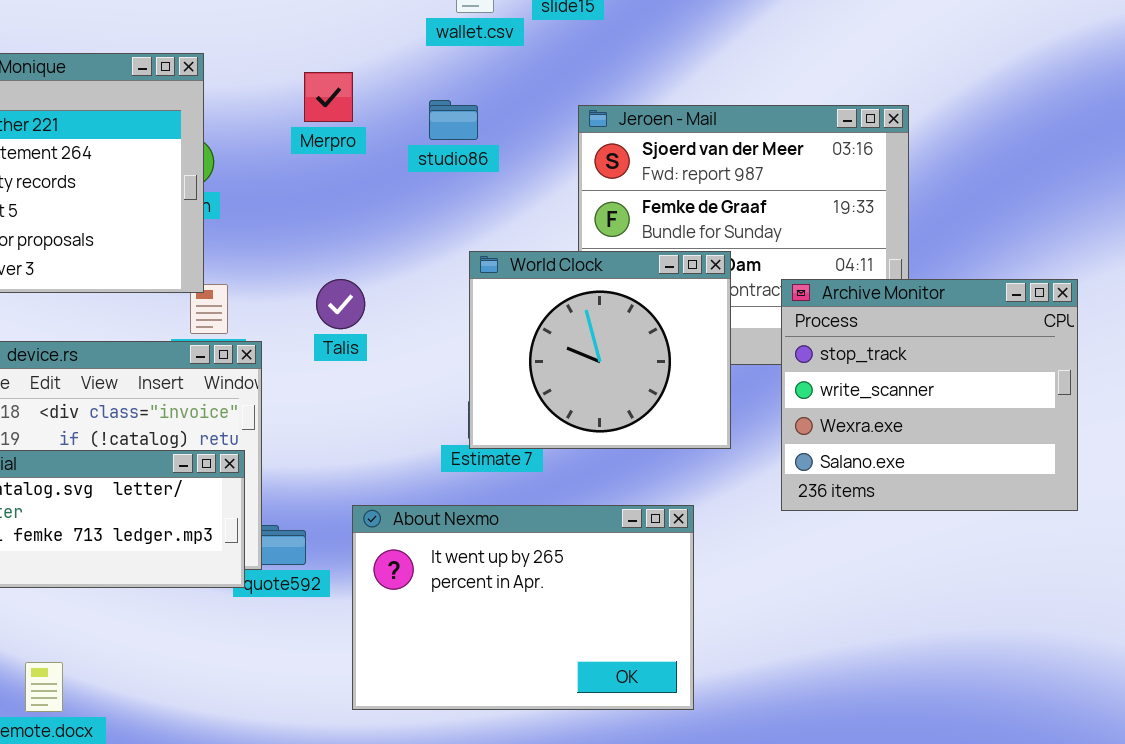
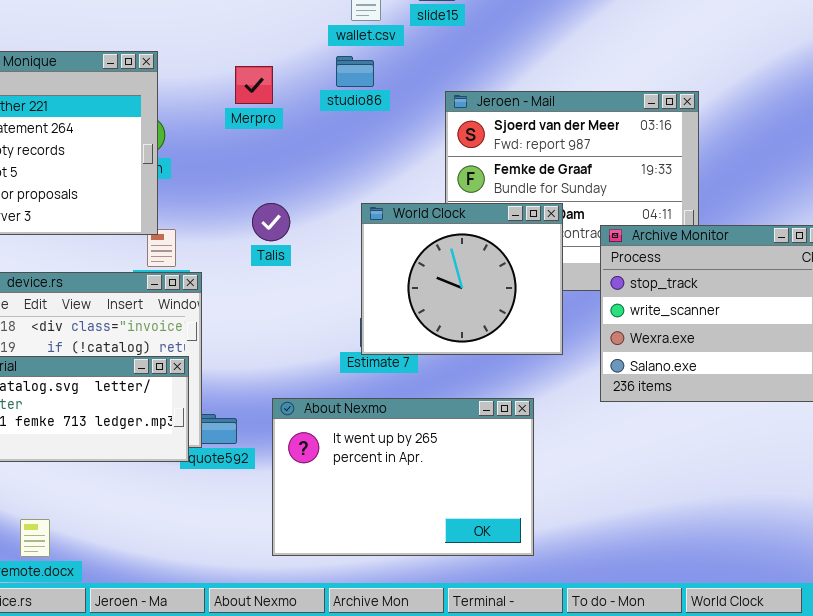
studio86: [429,100,478,140] -> [336,56,374,87], moved
Talis: [316,279,365,329] -> [252,203,290,241], moved

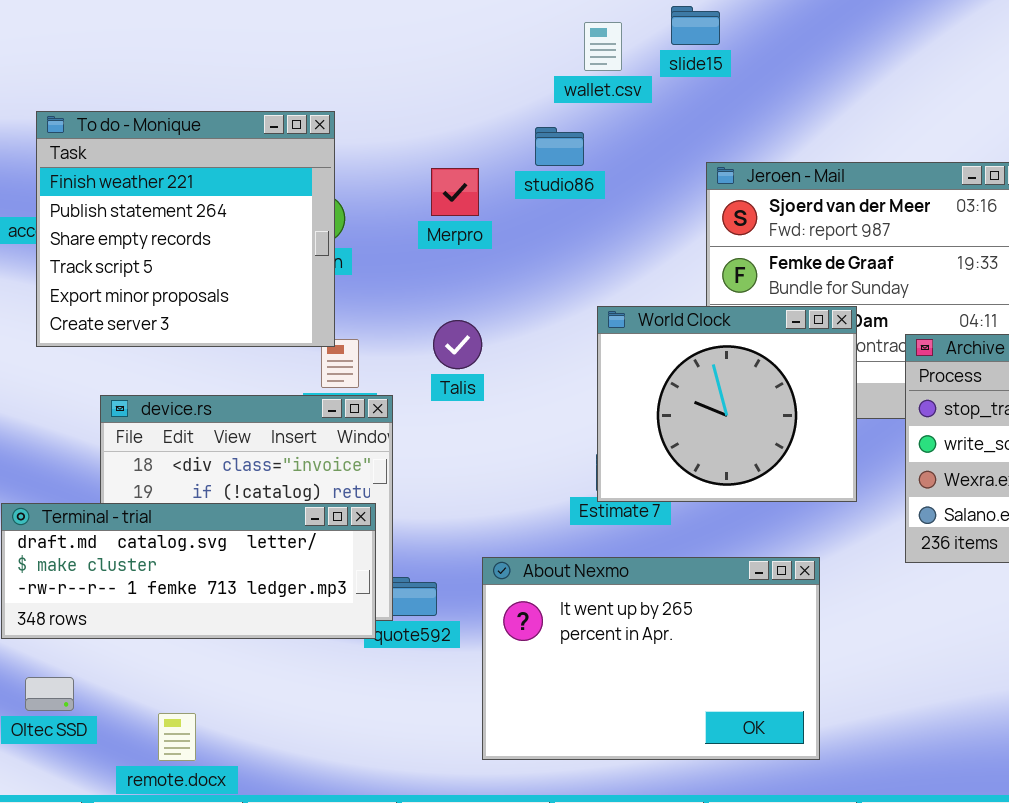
studio86: [336,56,374,87] -> [535,127,584,166], moved
Merpro: [235,66,273,104] -> [431,168,479,216], moved
Talis: [252,203,290,241] -> [433,320,482,369], moved

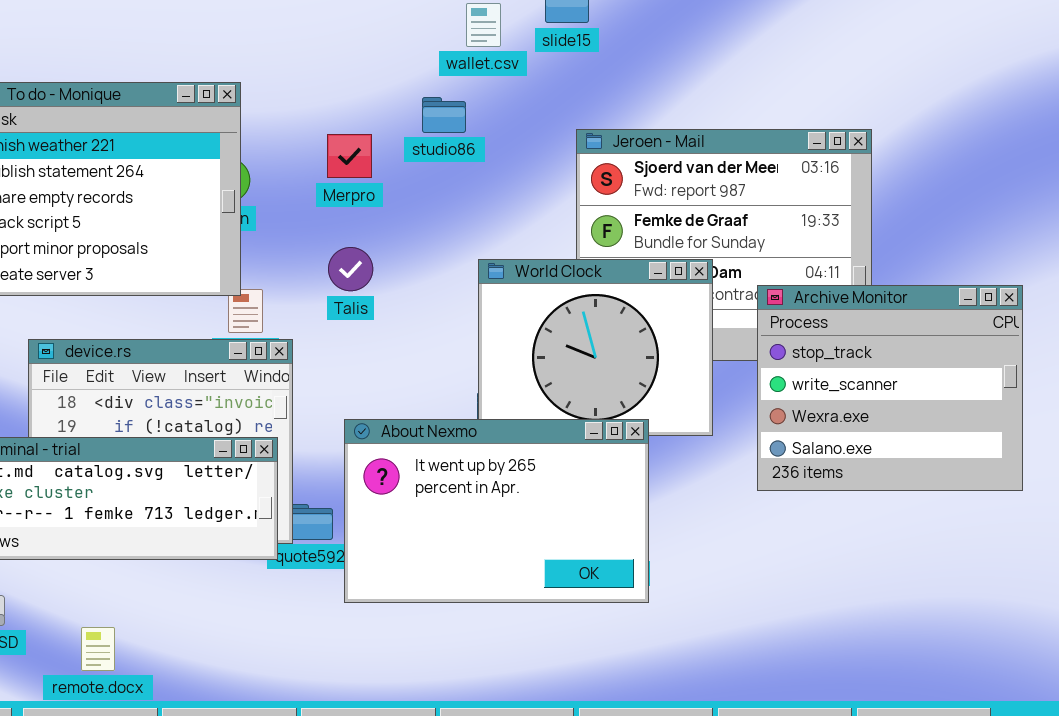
Talis: [433,320,482,369] -> [328,247,373,291], moved
About Nexmo: [482,557,820,760] -> [344,419,649,603], moved

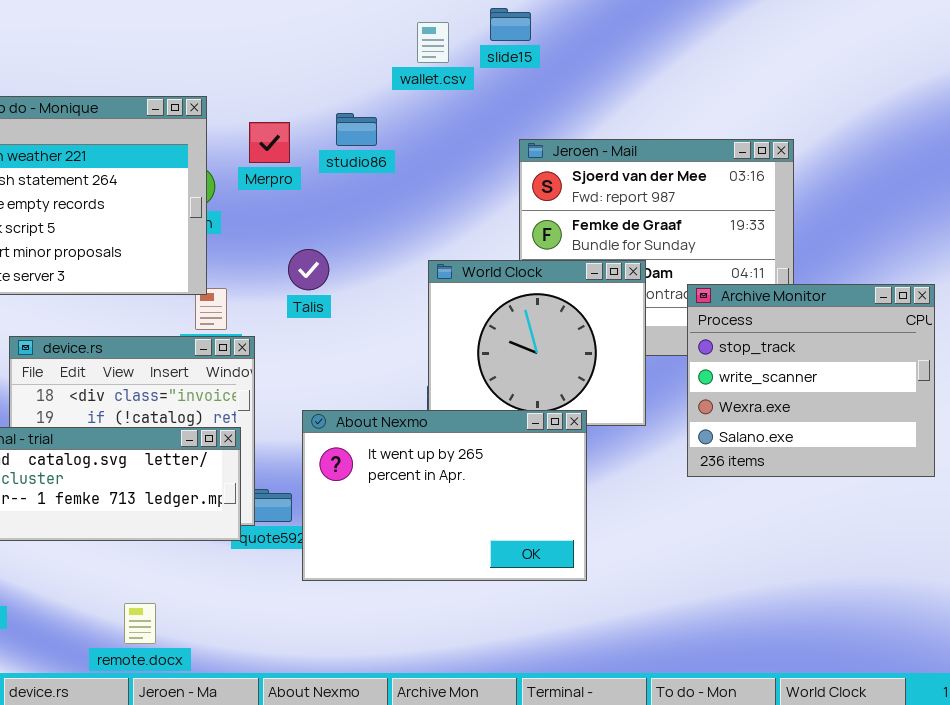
studio86: [422,97,466,133] -> [336,113,377,146], moved
Merpro: [327,134,372,178] -> [249,122,290,163], moved
remote.docx: [81,627,115,671] -> [124,603,156,644], moved

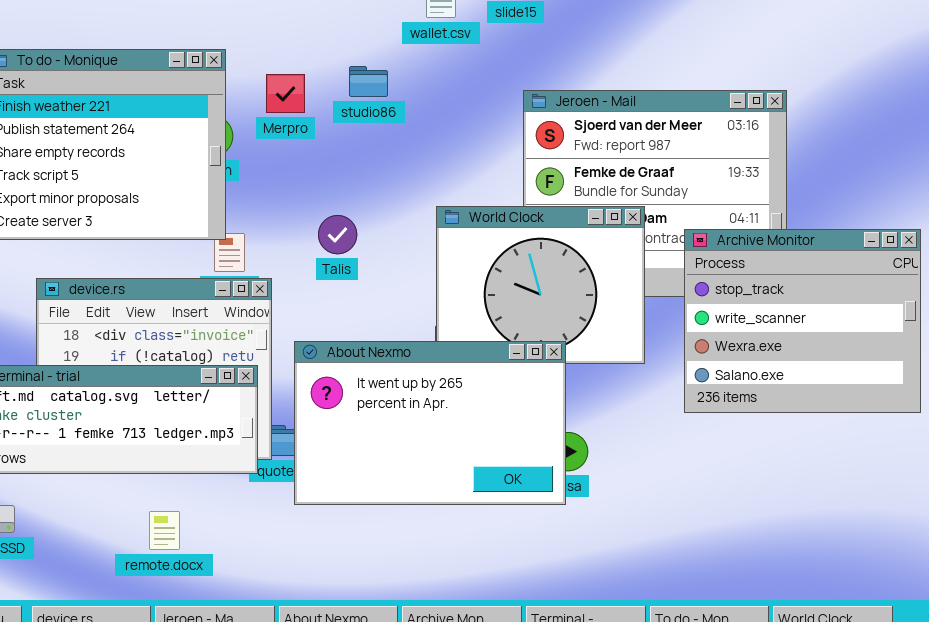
Talis: [288,249,329,290] -> [318,215,357,254], moved
About Nexmo: [302,410,587,581] -> [294,341,566,505], moved
remote.docx: [124,603,156,644] -> [149,511,180,550], moved

